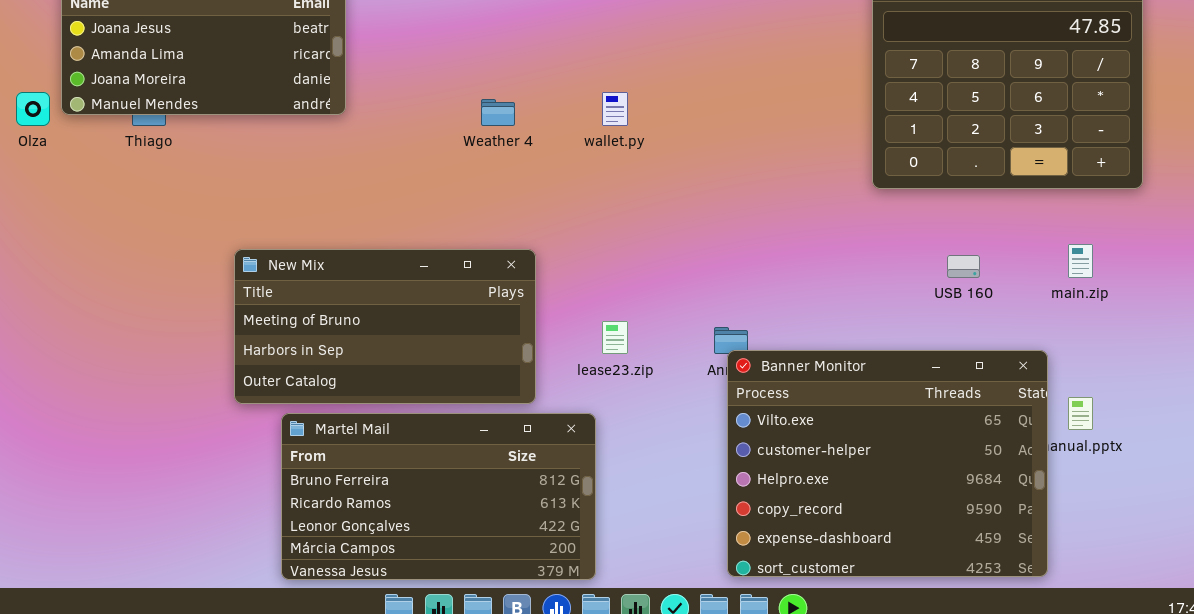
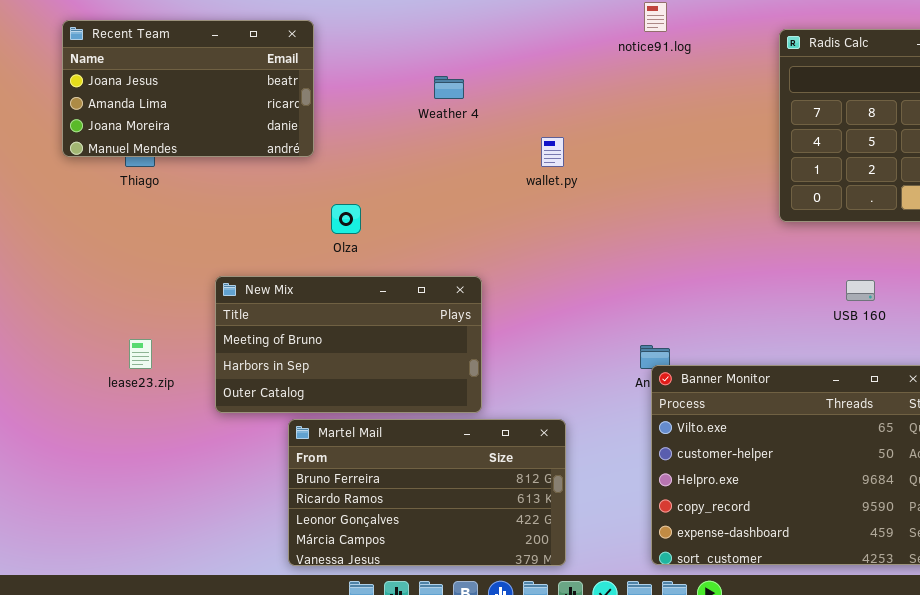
Olza: [16,92,50,126] -> [331,204,361,234], moved
Weather 4: [481,99,515,126] -> [434,76,464,99], moved
lease23.zip: [602,321,628,354] -> [129,339,152,369], moved
Martel Mail: [281,413,596,580] -> [288,419,566,566], moved

